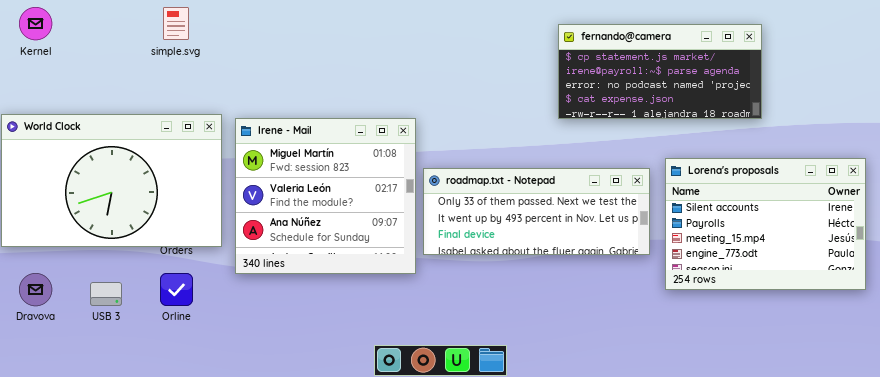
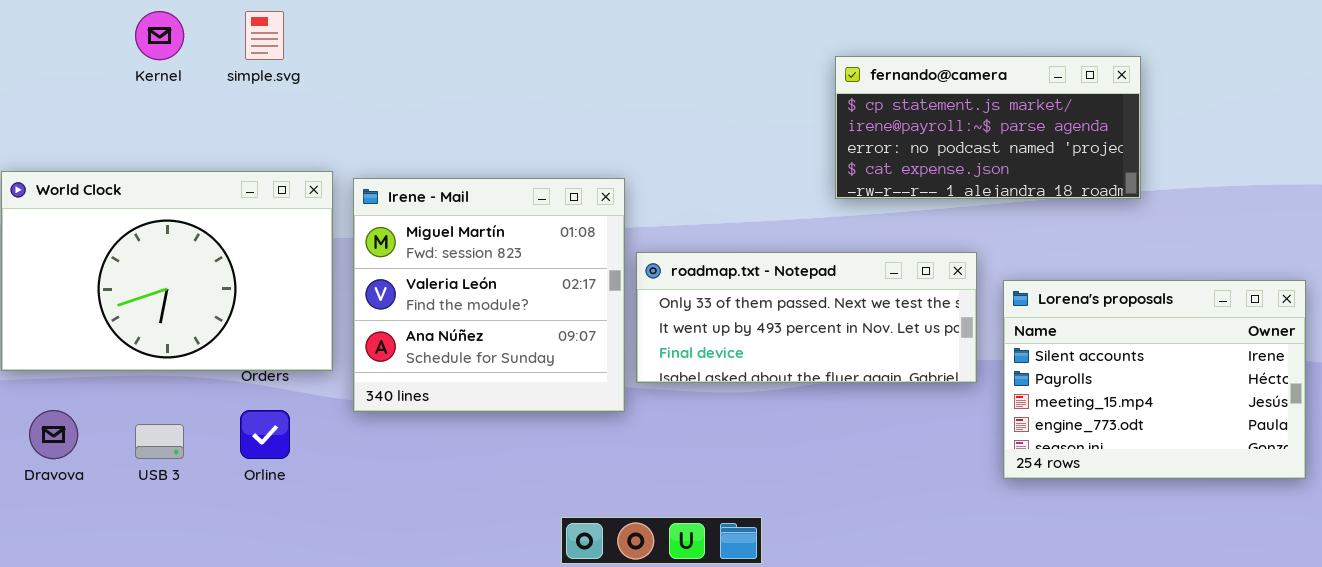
Kernel: [19,7,52,40] -> [135,11,184,60], moved
fernando@camera: [558,24,762,119] -> [835,56,1141,199], moved
Lorena's proposals: [665,158,866,290] -> [1003,280,1306,479], moved

